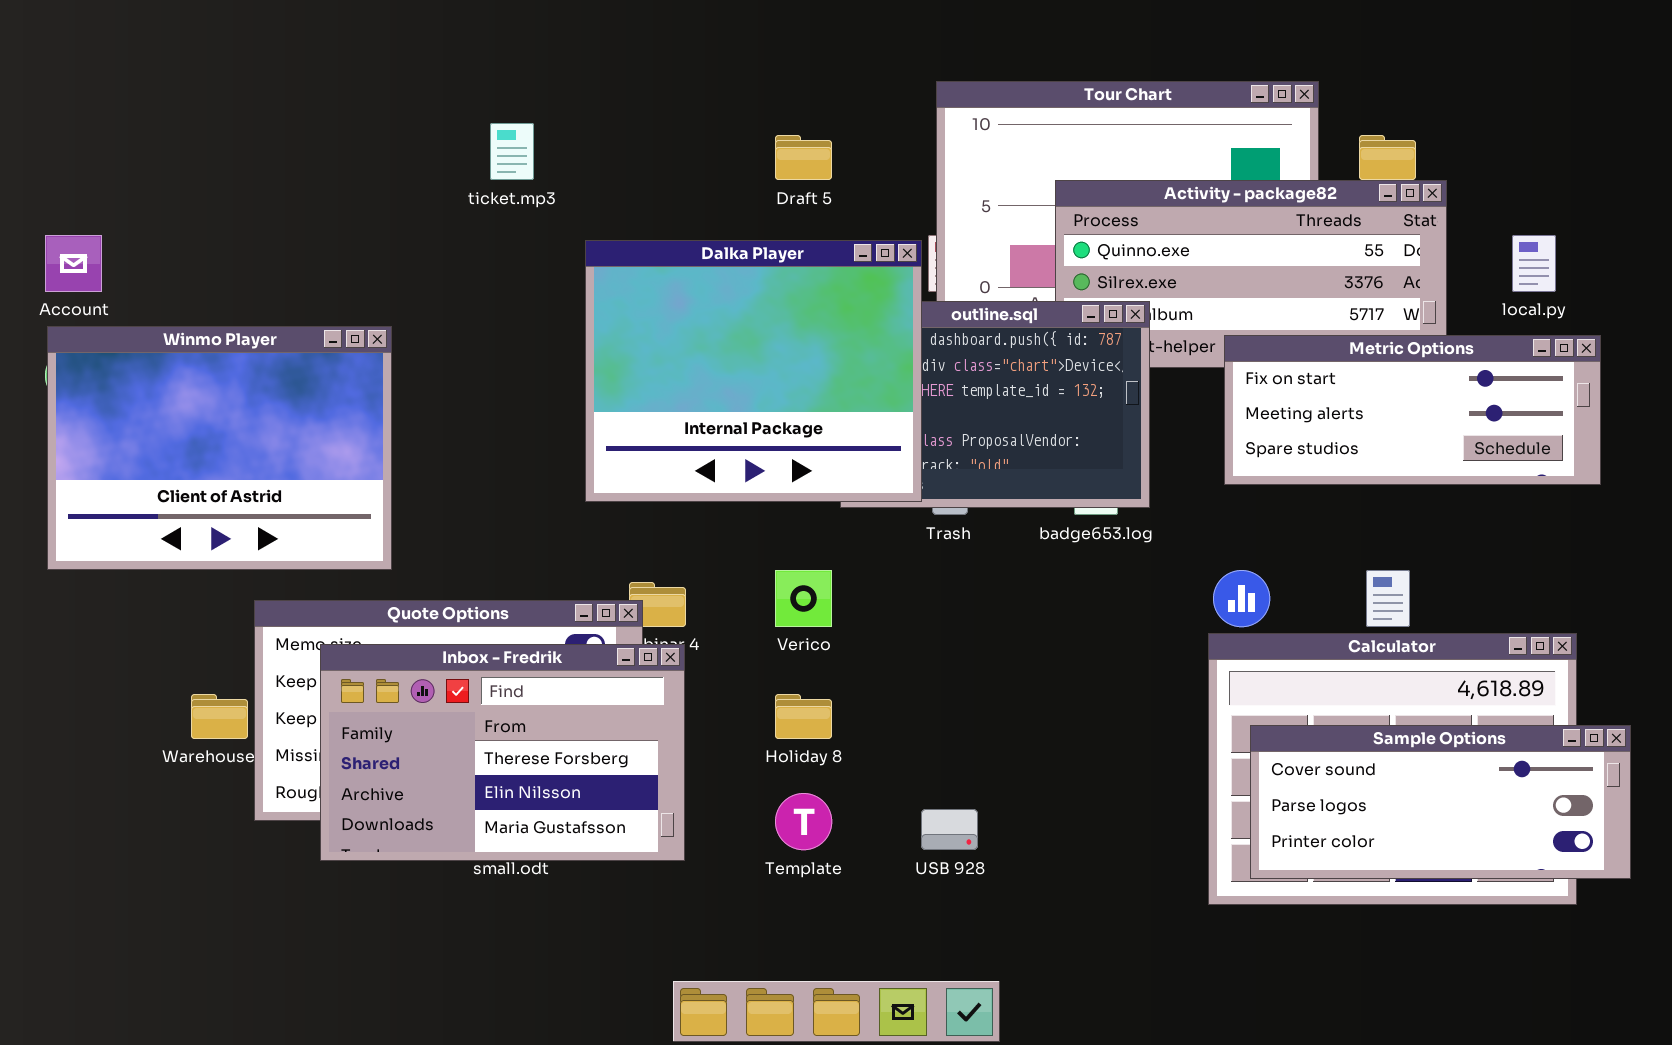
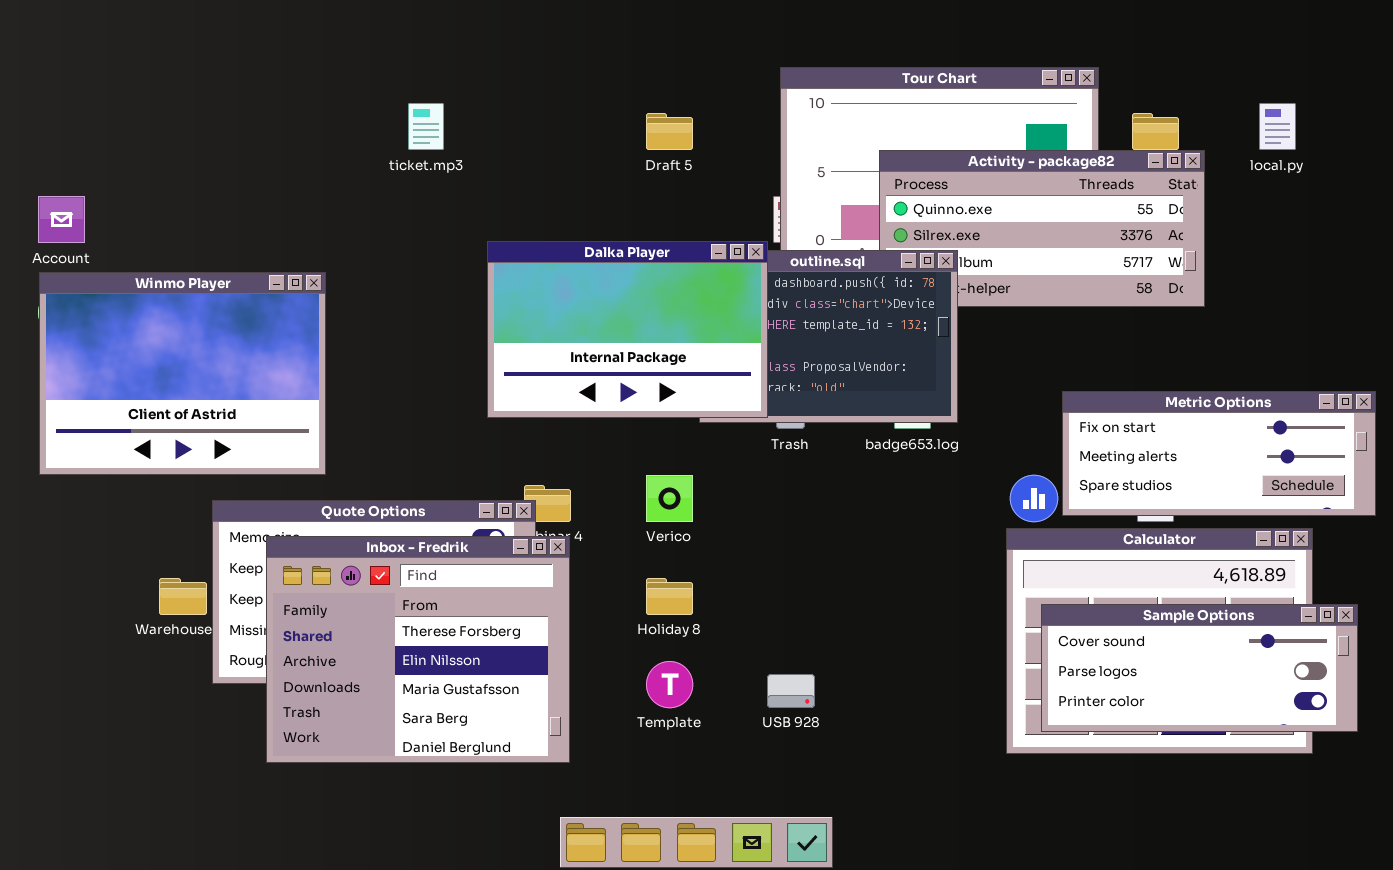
local.py: [1512,235,1556,292] -> [1259,103,1296,150], moved
Dalka Player: [585,240,922,502] -> [487,241,768,418], resized
Metric Options: [1224,335,1601,485] -> [1062,391,1376,516], moved
Inbox - Fredrik: [320,644,685,861] -> [266,536,570,763], resized

